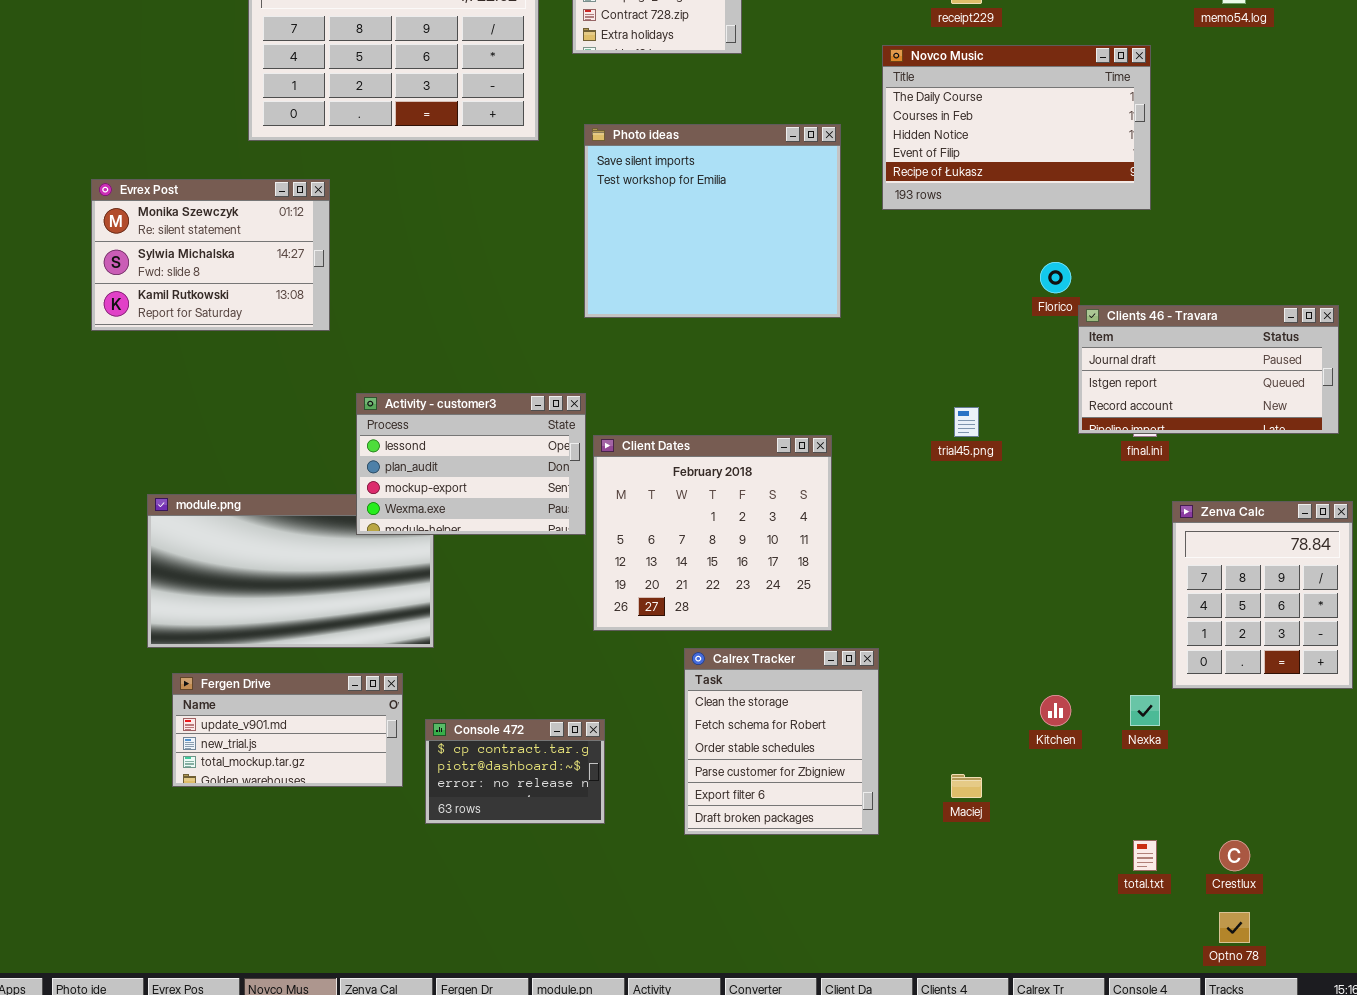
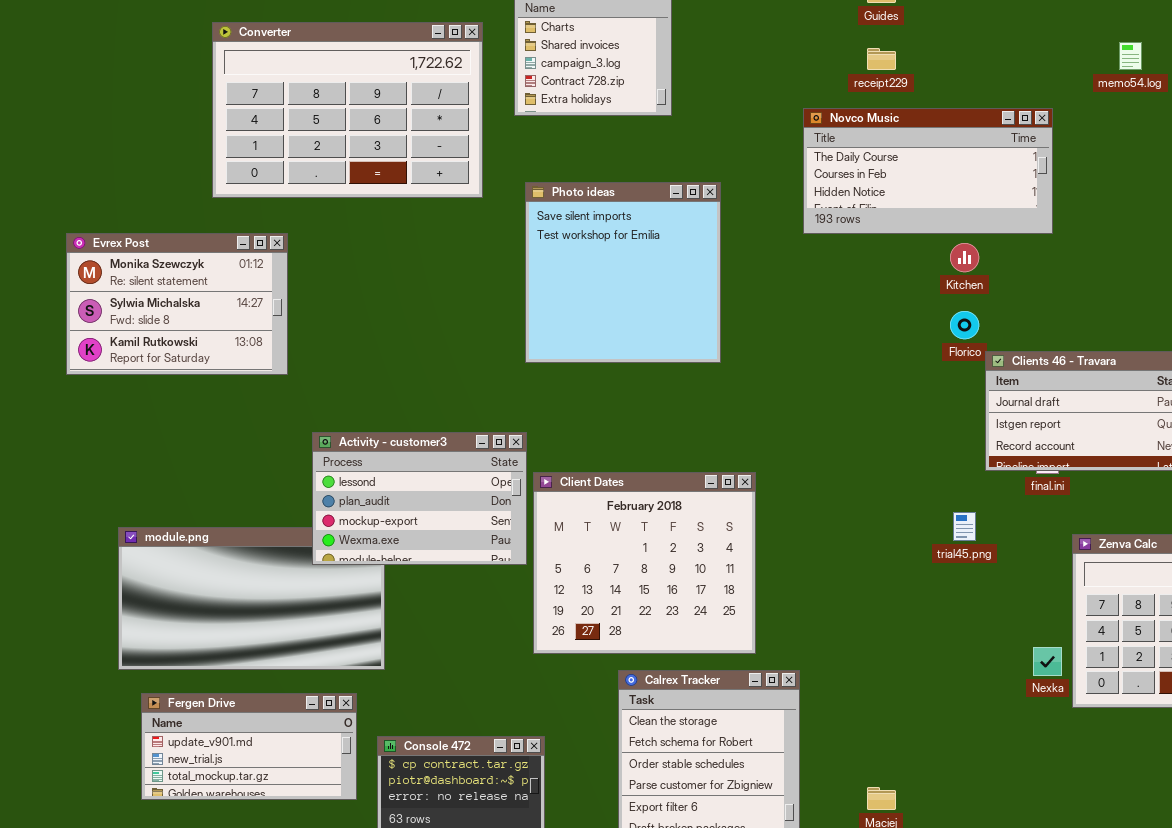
Novco Music: [882,45,1151,210] -> [803,108,1053,234], resized
Photo ideas: [584,124,841,318] -> [525,182,721,363], resized
trial45.png: [954,407,979,437] -> [953,512,976,541], moved
Kitchen: [1040,695,1071,726] -> [950,243,979,272], moved
Nexka: [1130,695,1160,726] -> [1033,647,1062,676], moved

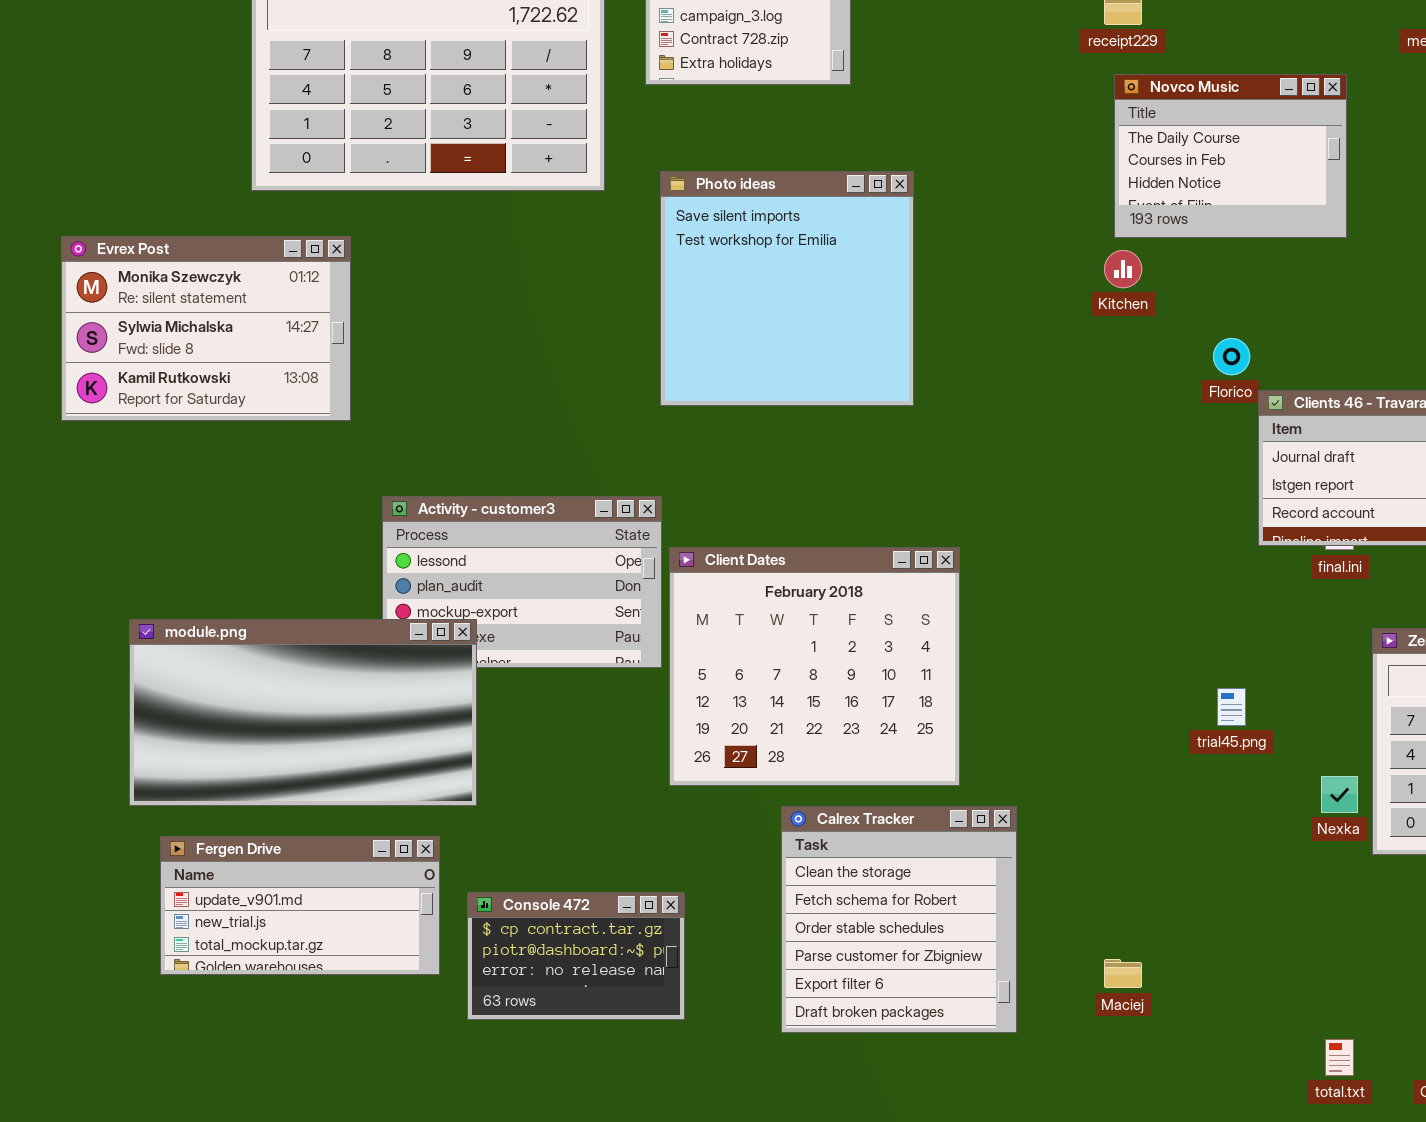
Novco Music: [803,108,1053,234] -> [1114,74,1347,238], resized
Kitchen: [950,243,979,272] -> [1104,250,1142,288], moved
trial45.png: [953,512,976,541] -> [1217,688,1246,726], moved
module.png: [118,527,385,670] -> [129,619,477,806], raised

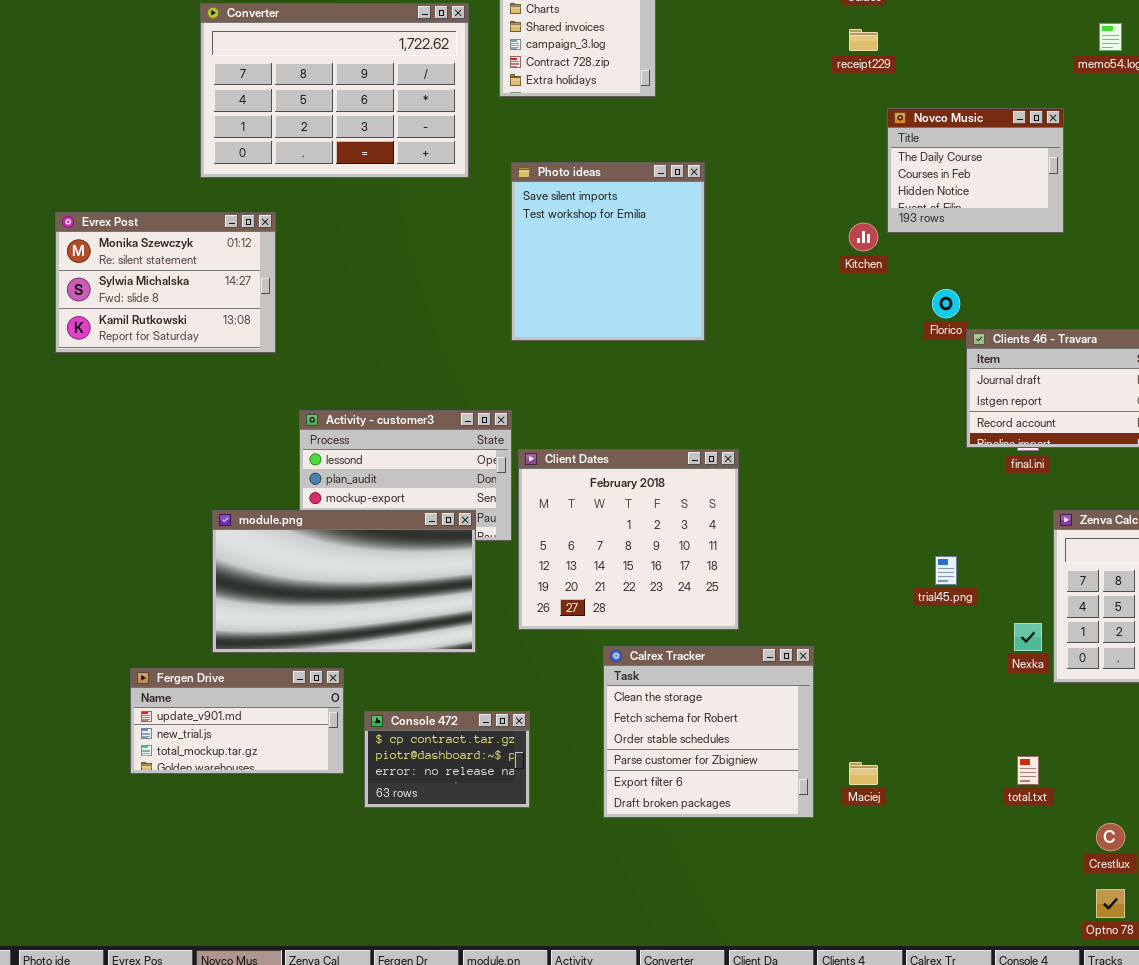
Novco Music: [1114,74,1347,238] -> [887,108,1064,233], moved
module.png: [129,619,477,806] -> [212,510,476,653], moved
Calrex Tracker: [781,806,1017,1033] -> [603,646,814,818], resized
total.txt: [1325,1039,1354,1076] -> [1017,756,1039,785], moved

